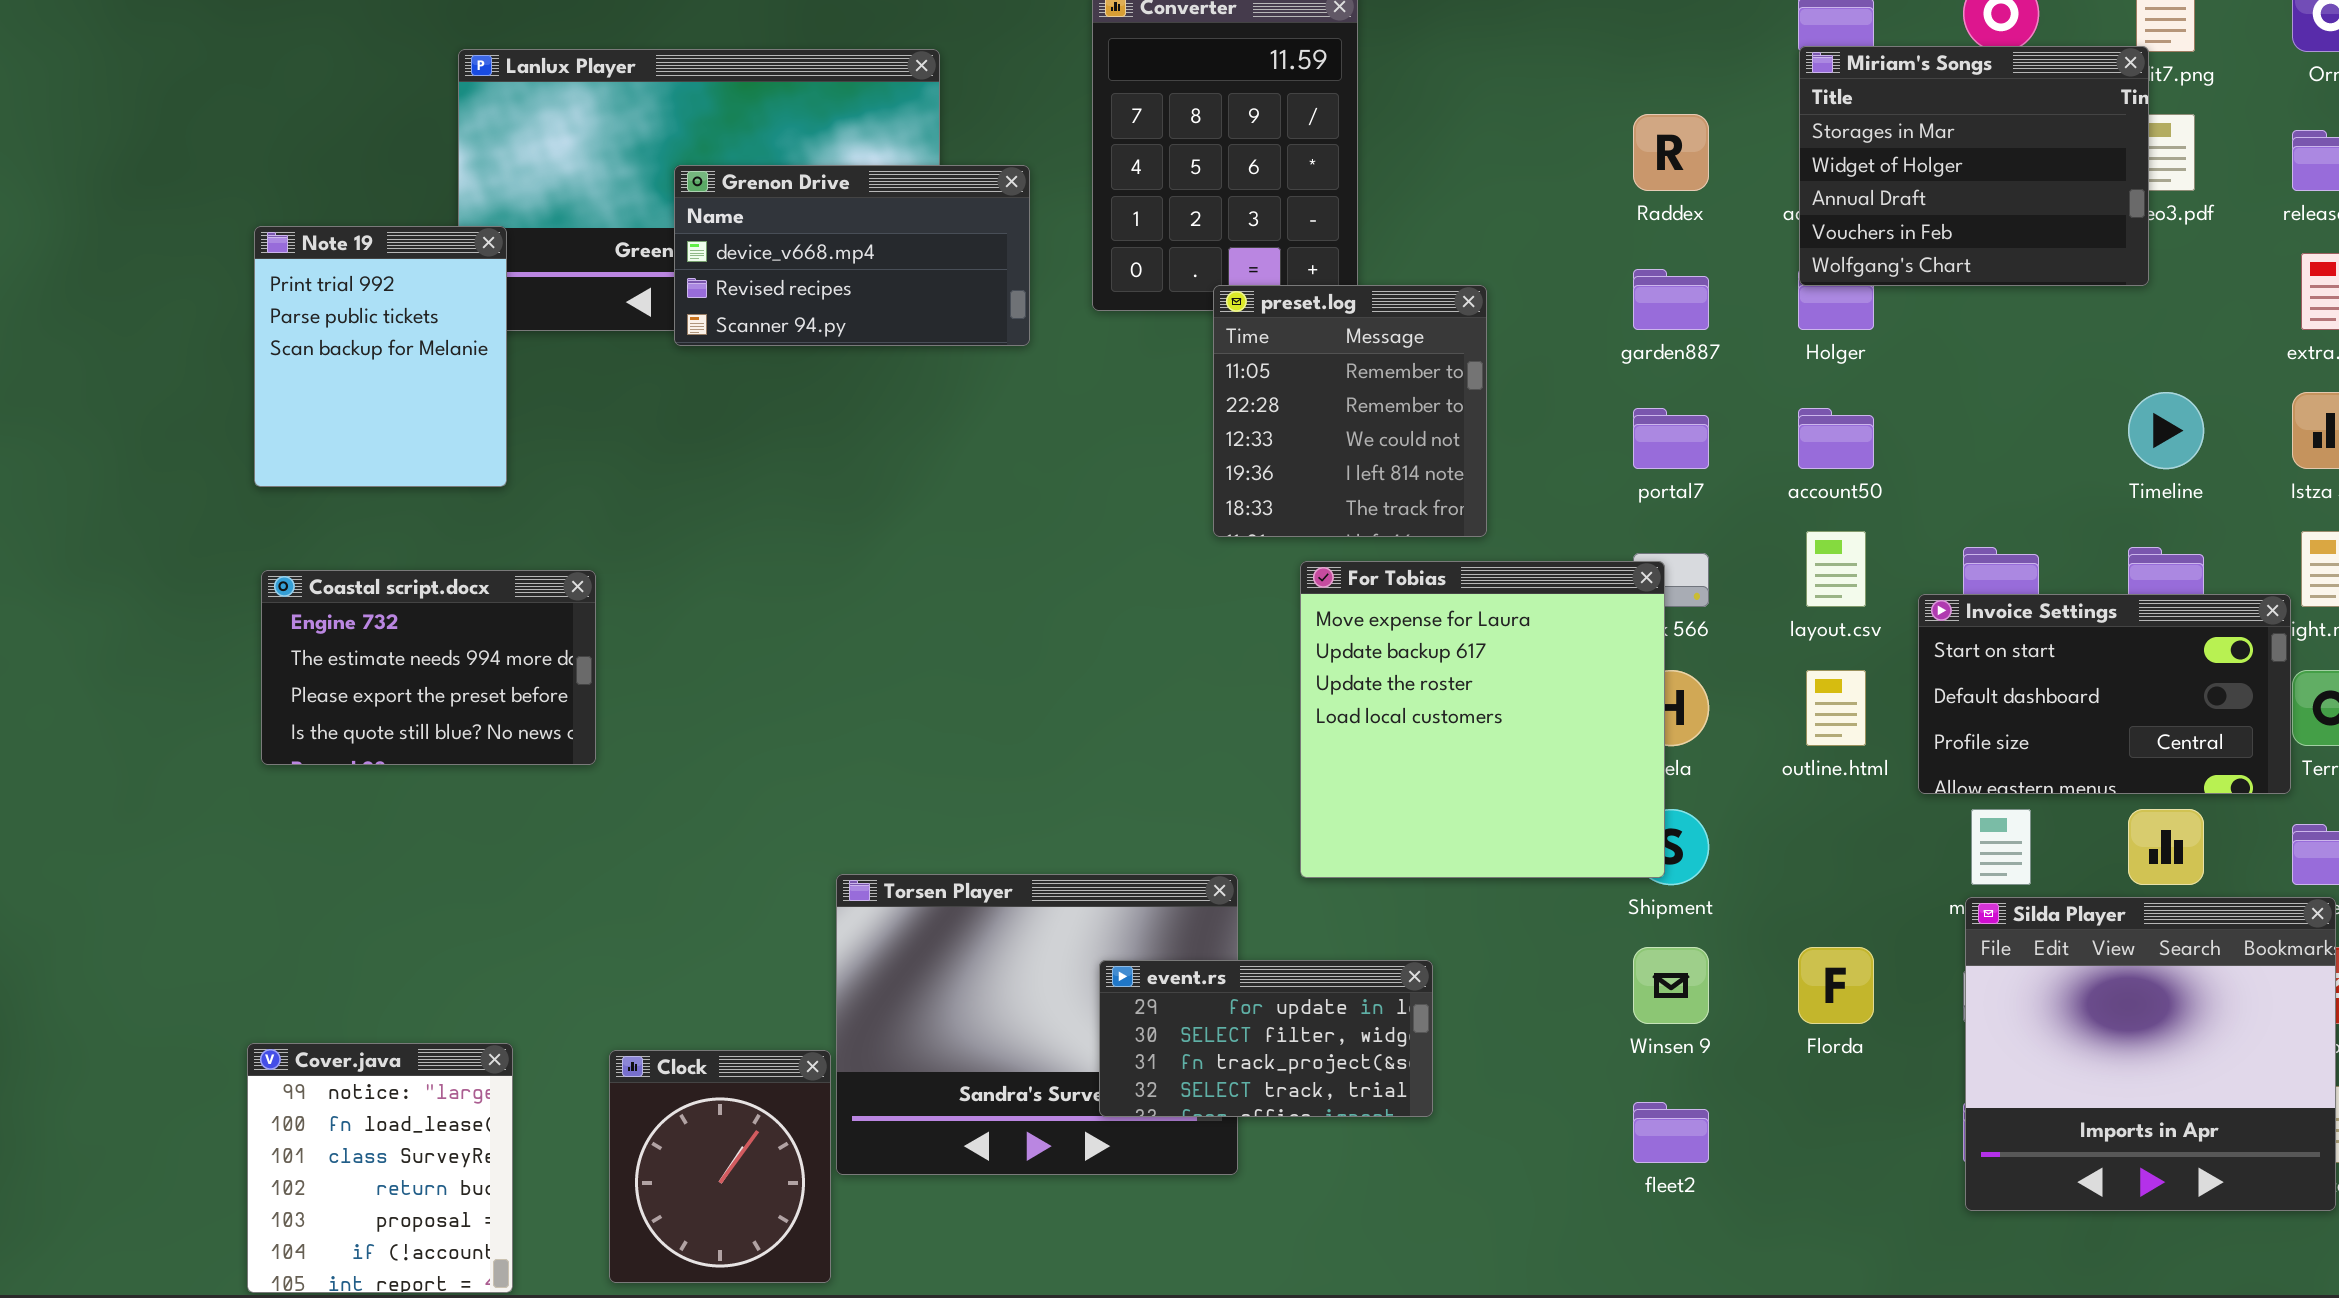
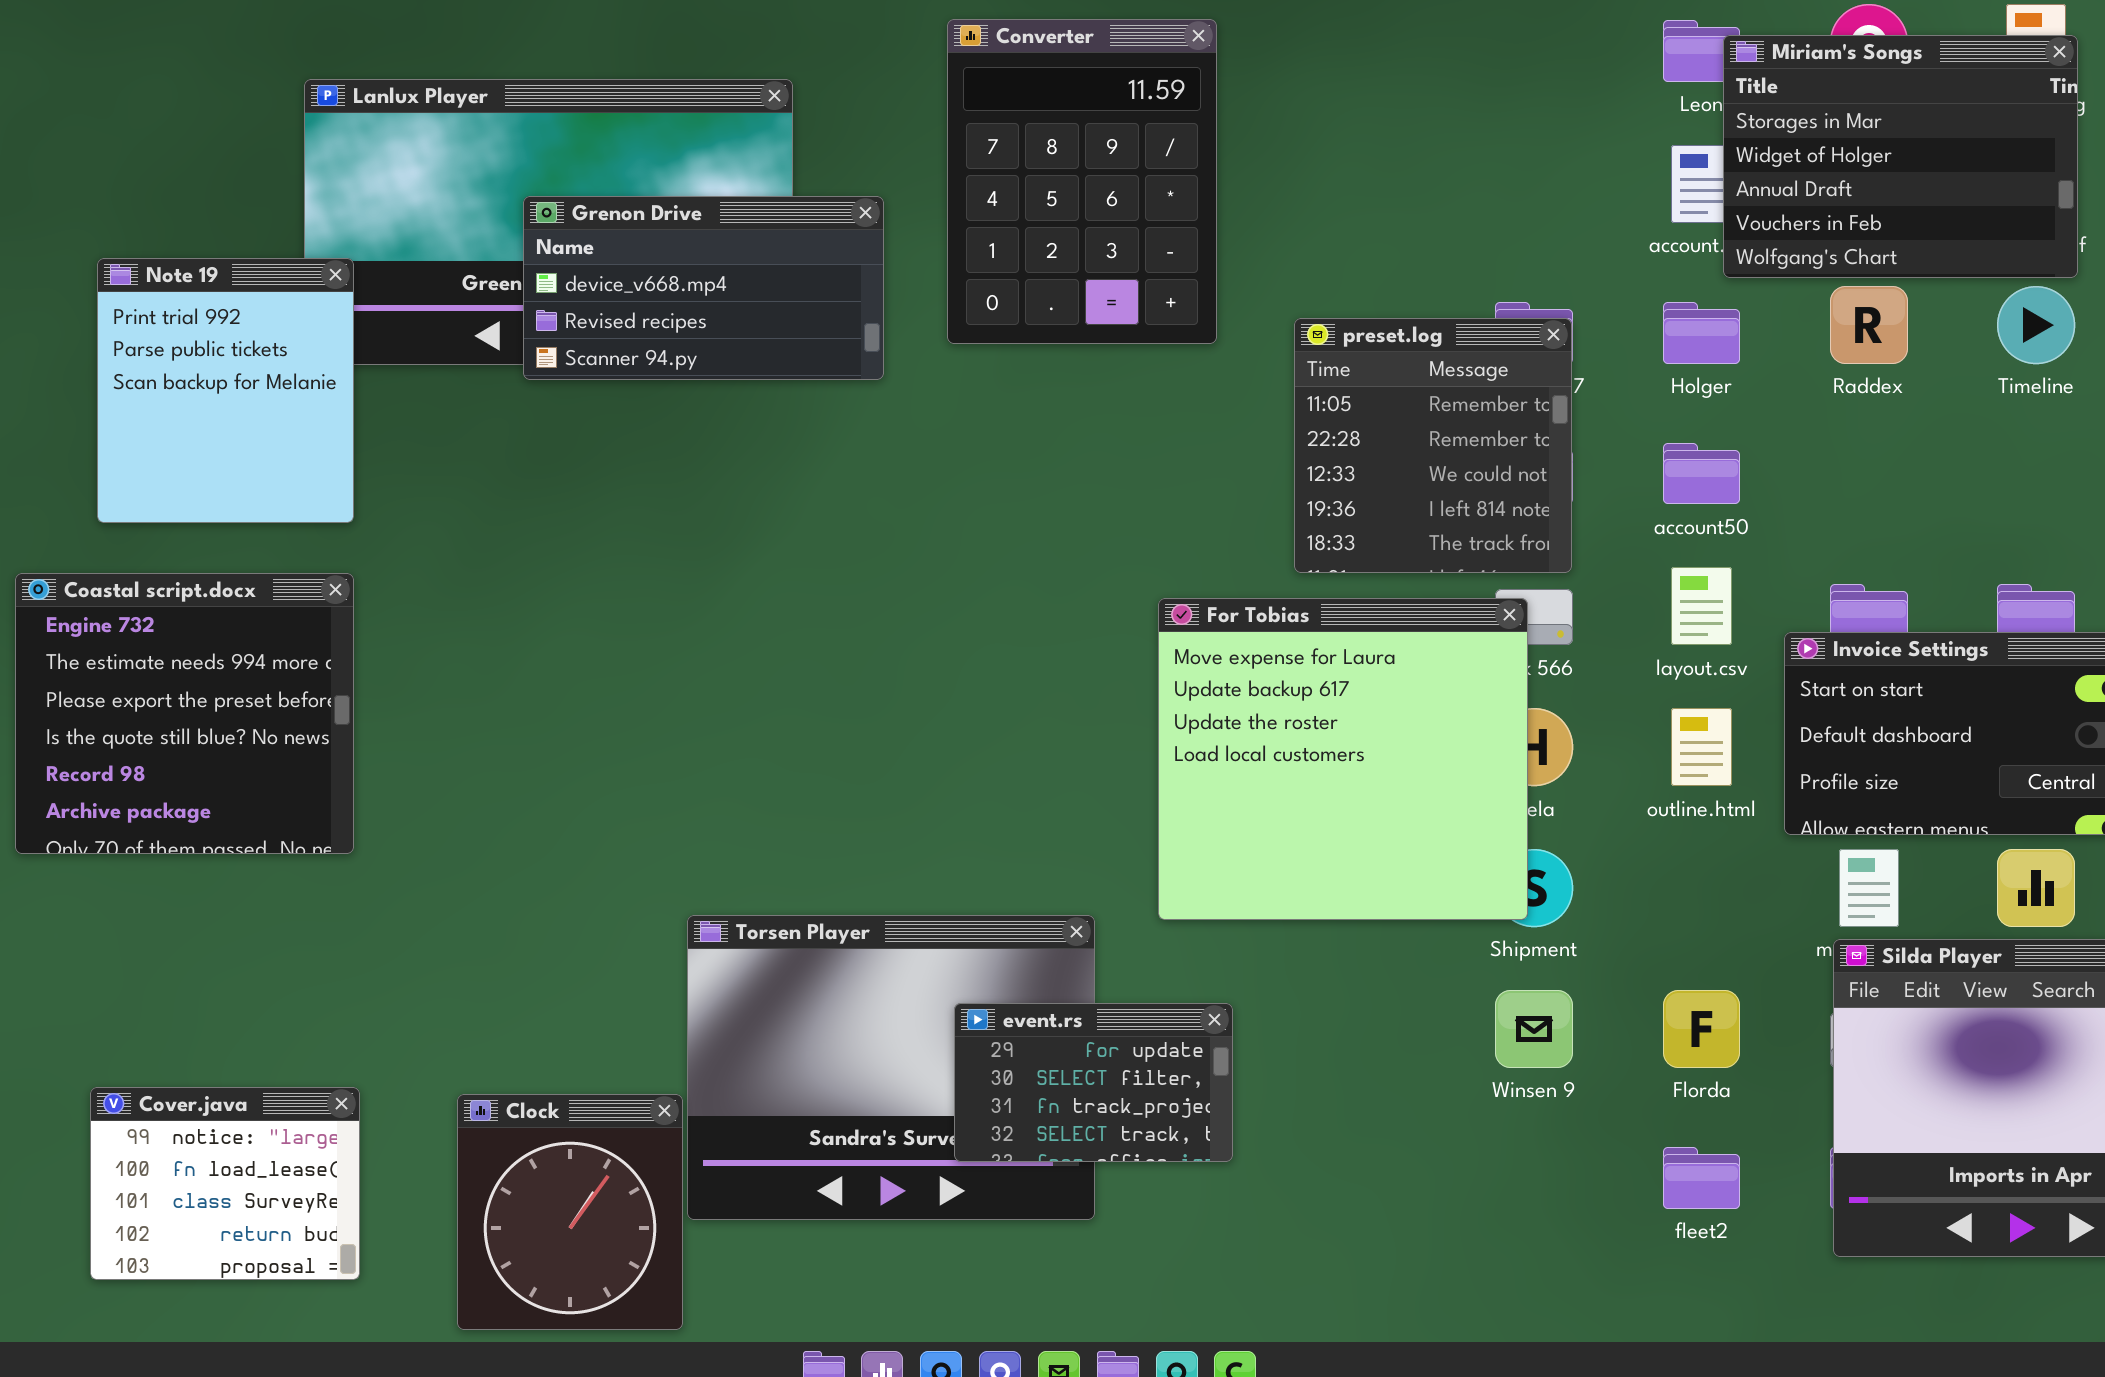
Miriam's Songs: [1799,46,2149,286] -> [1723,35,2078,278], moved
Raddex: [1633,114,1709,191] -> [1830,286,1908,364], moved
preset.log: [1213,285,1487,537] -> [1294,318,1572,573], moved
Timeline: [2128,392,2204,469] -> [1997,286,2075,364], moved
Coastal script.docx: [261,570,596,765] -> [15,573,354,854], moved, resized
event.rs: [1099,960,1433,1117] -> [954,1003,1233,1162], resized
Cover.java: [247,1043,513,1293] -> [90,1087,360,1280], resized
fleet2: [1633,1102,1709,1163] -> [1663,1147,1740,1209], moved

